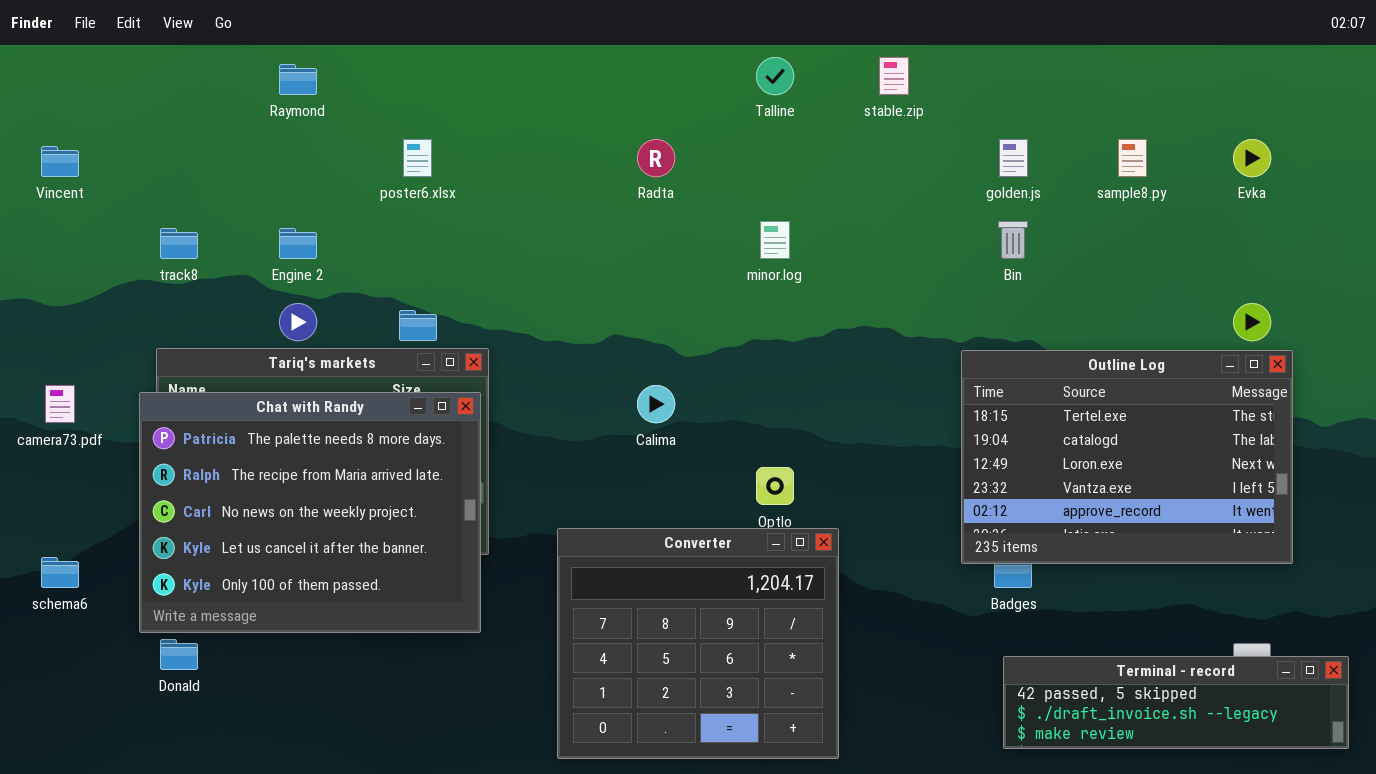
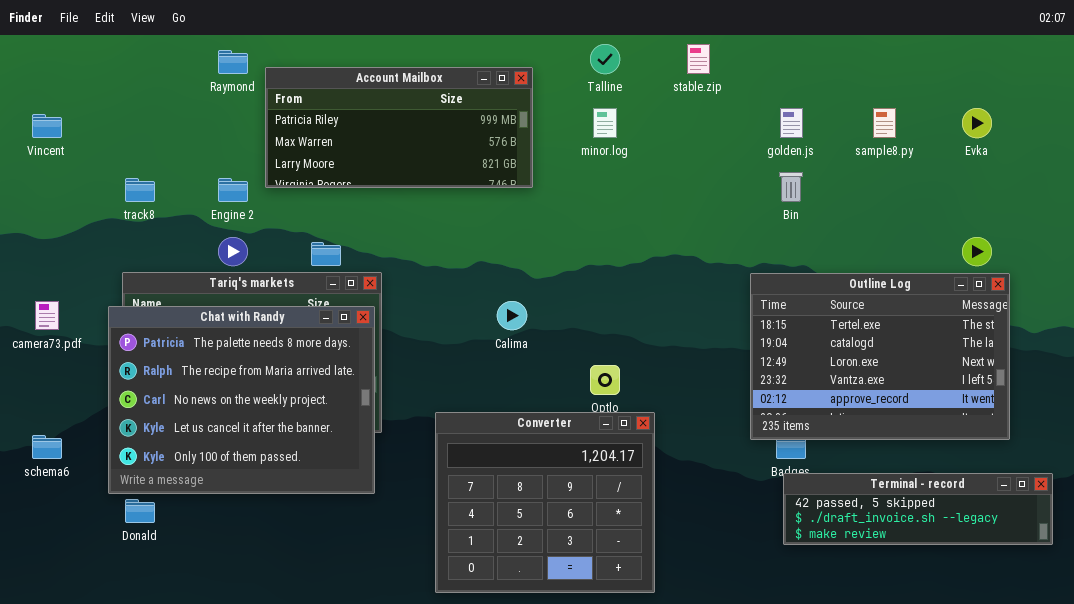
Account Mailbox: none -> [265,67,533,188], opened
minor.log: [760,221,790,259] -> [593,108,617,138], moved
Terminal - record: [1003,656,1349,749] -> [783,473,1053,545], moved

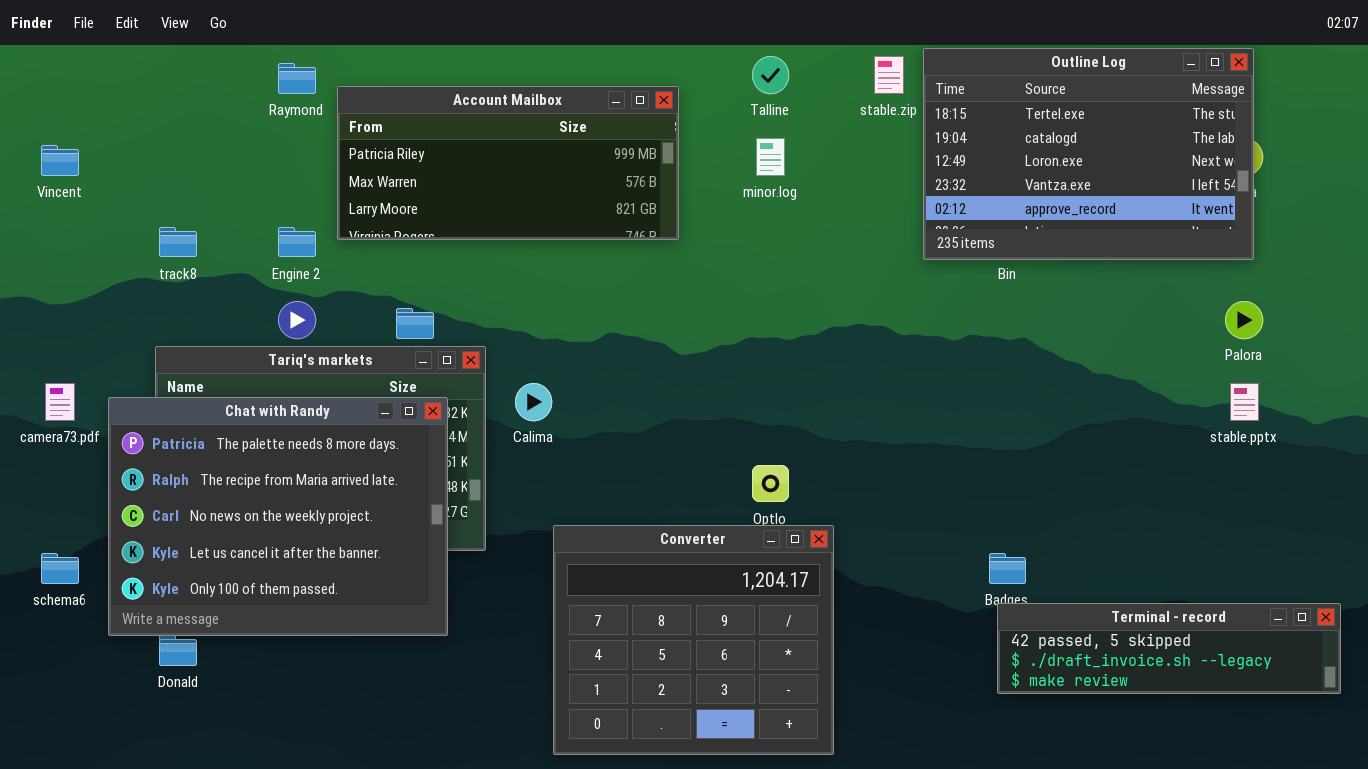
Outline Log: [750,273,1010,440] -> [923,48,1254,260], moved
Calima: [497,301,527,330] -> [515,383,552,421], moved
Chat with Randy: [108,306,375,494] -> [108,397,448,636], moved

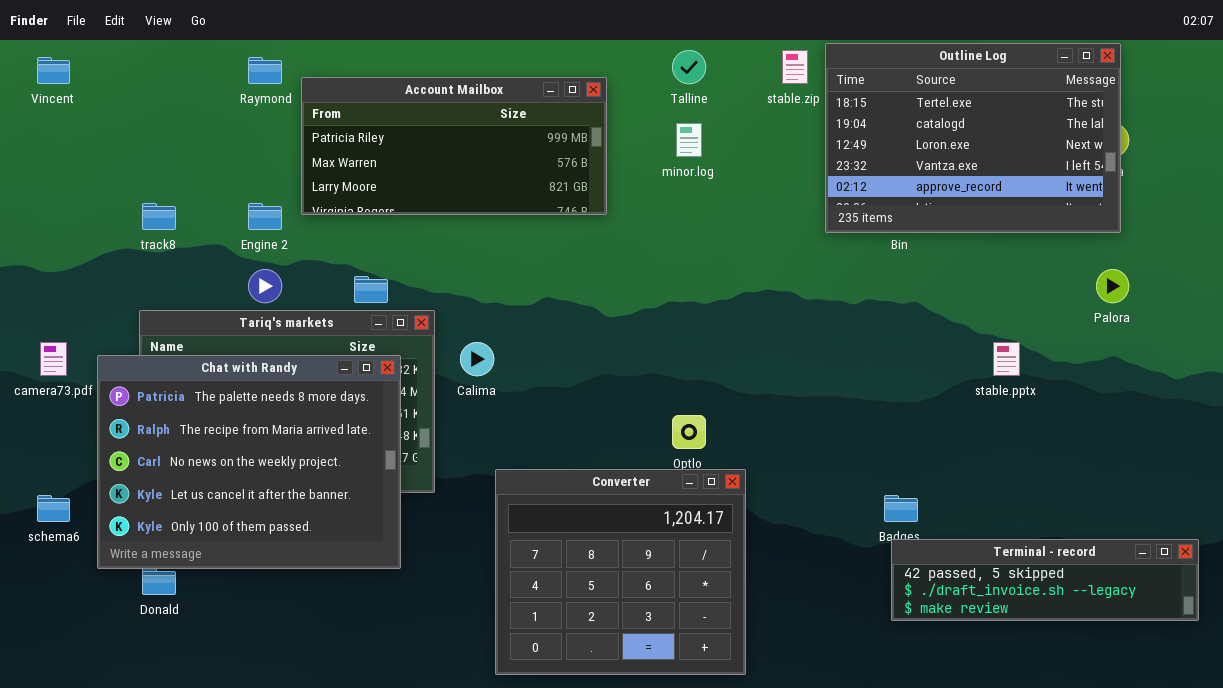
Vincent: [41,145,79,176] -> [37,57,70,84], moved
stable.pptx: [1230,383,1259,421] -> [993,342,1020,376], moved

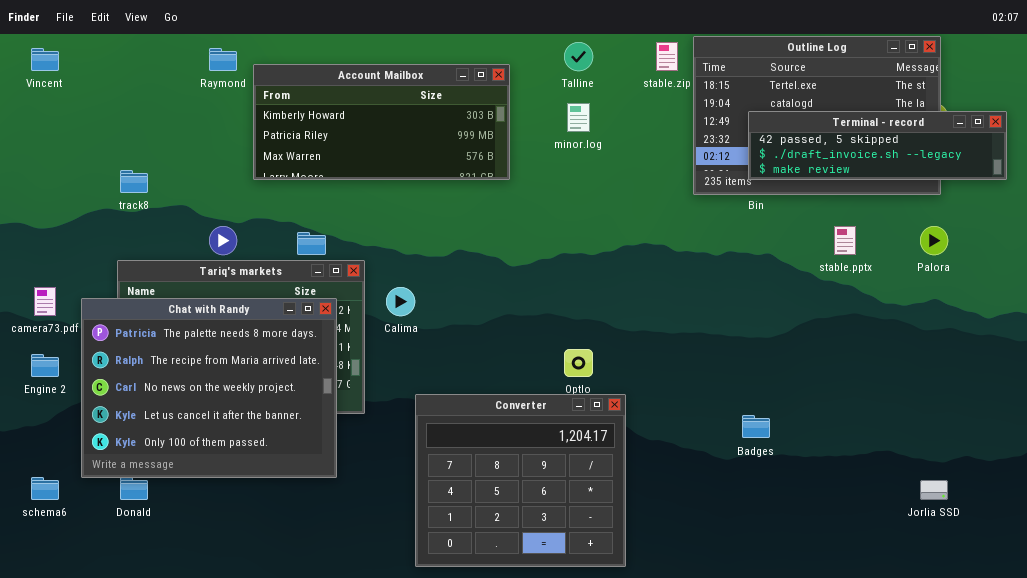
Account Mailbox: [301,77,607,215] -> [253,64,510,180], scrolled up 1 row
Engine 2: [248,203,282,230] -> [31,354,59,377], moved
stable.pptx: [993,342,1020,376] -> [834,226,856,255], moved
schema6: [37,495,70,522] -> [31,477,59,500], moved
Terminal - record: [891,539,1199,621] -> [748,111,1007,180], moved

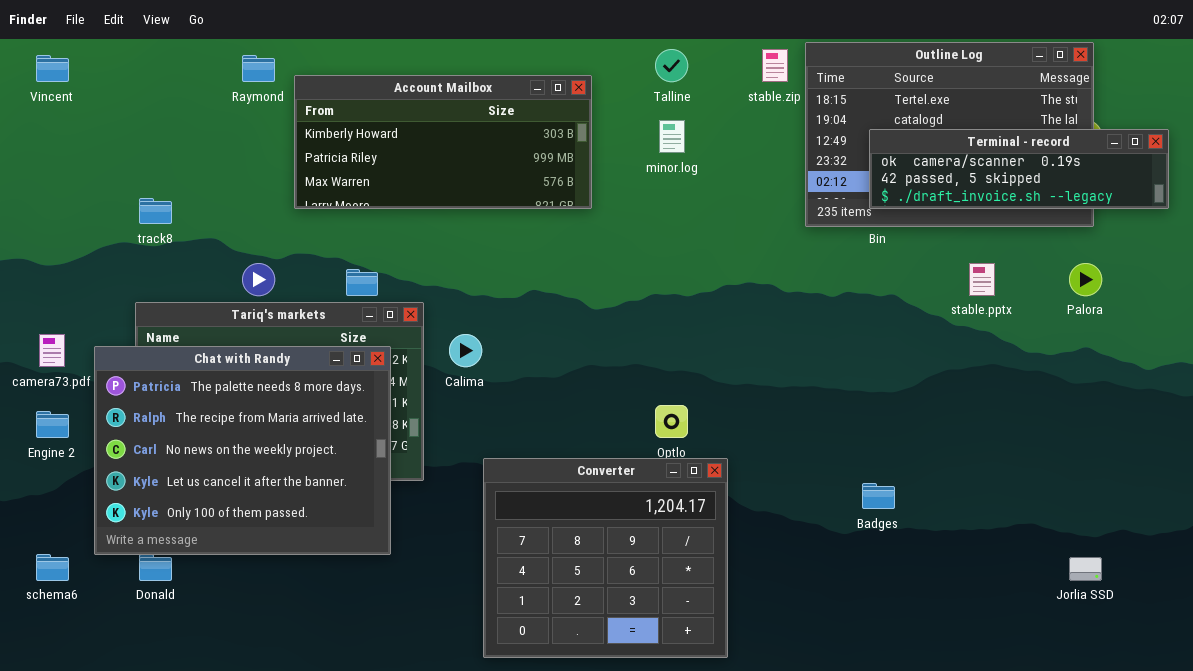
Terminal - record: [748,111,1007,180] -> [869,129,1169,209], scrolled up 1 row

